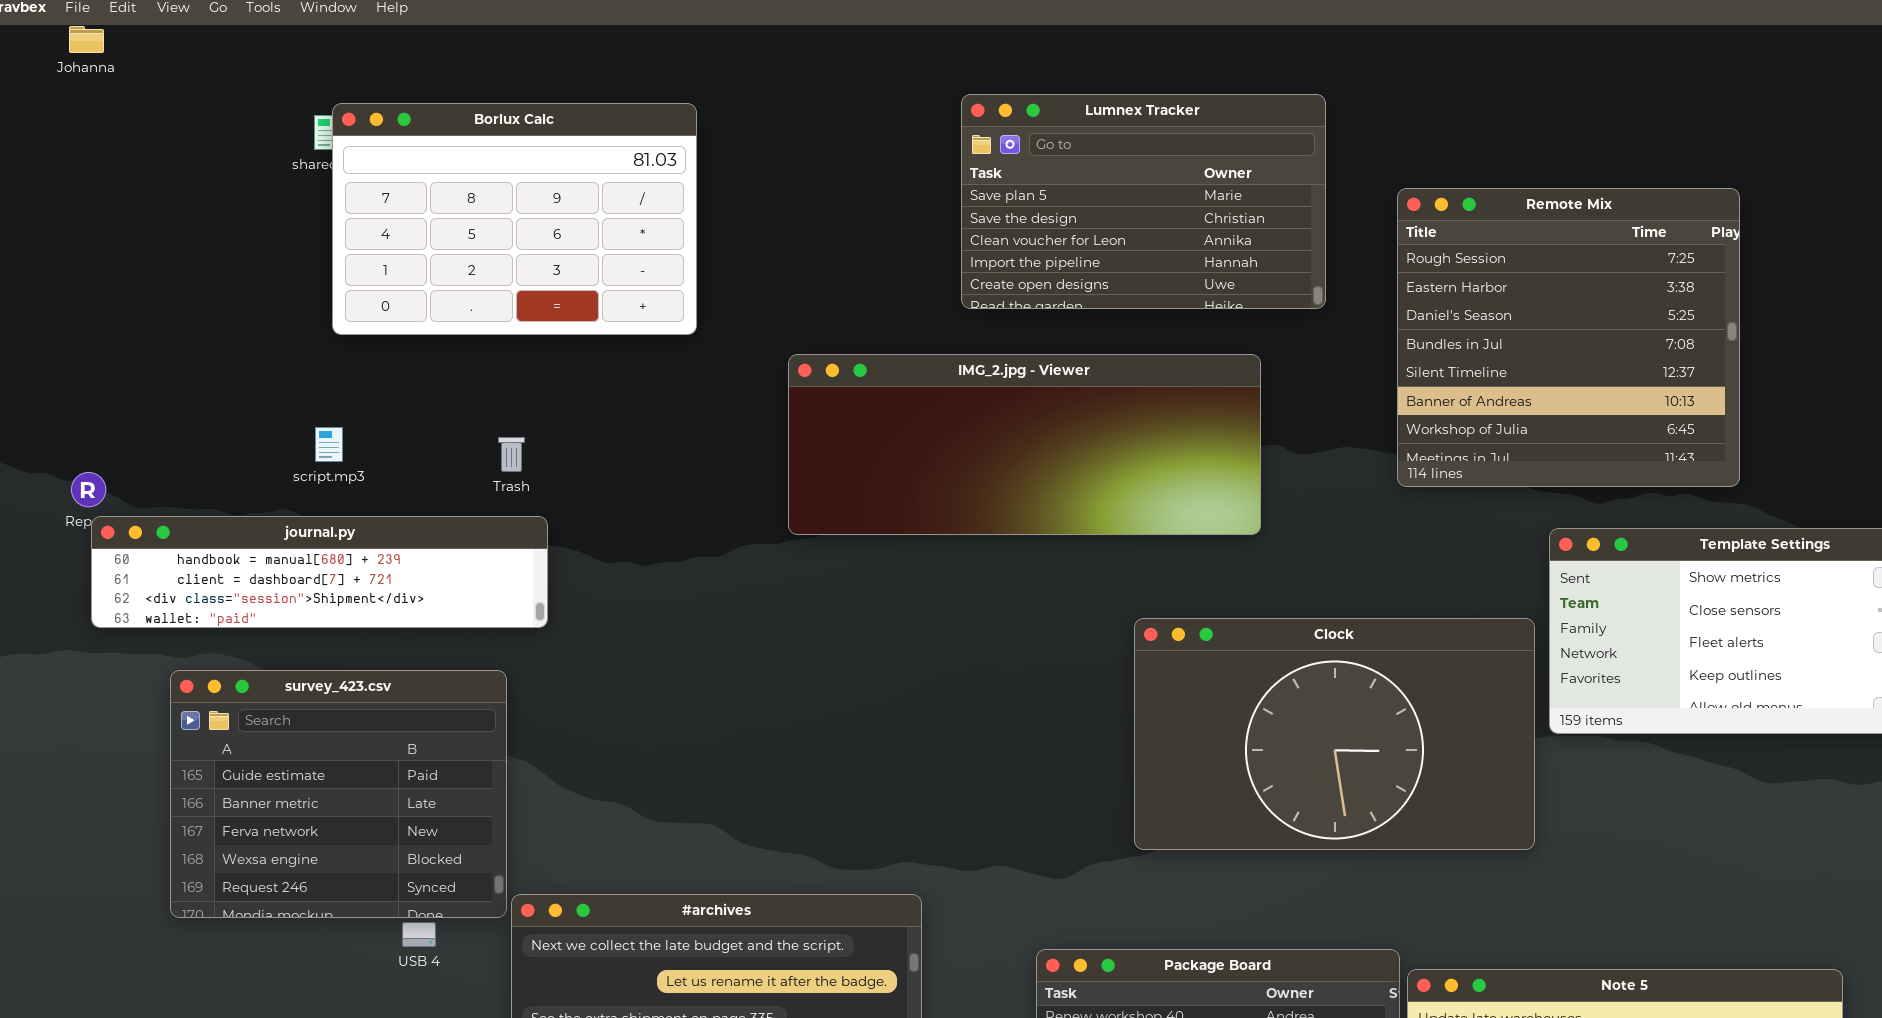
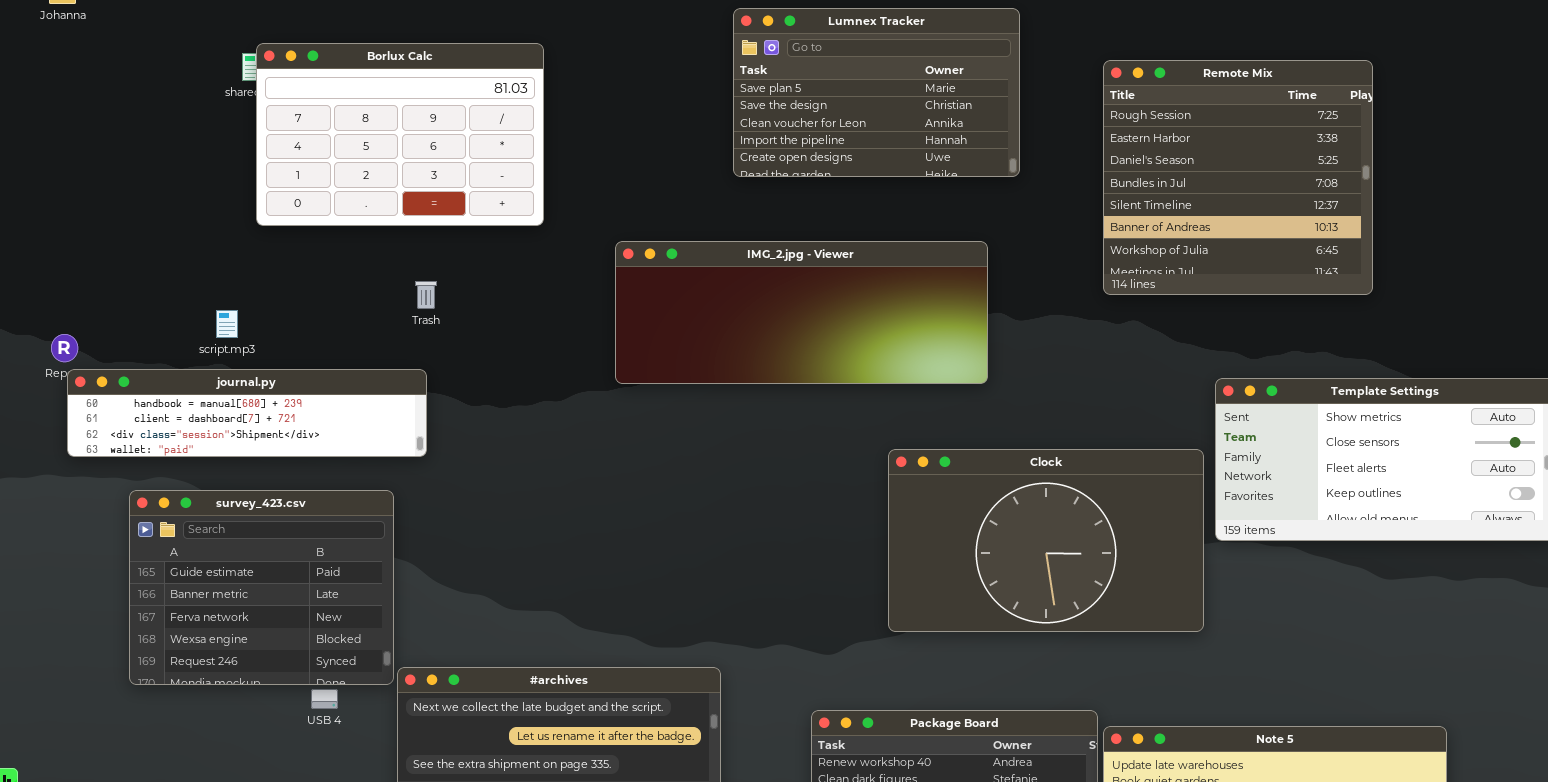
Lumnex Tracker: [961,94,1326,309] -> [733,8,1020,177], moved
Remote Mix: [1397,188,1740,487] -> [1103,60,1373,295], moved
script.mp3: [315,427,343,462] -> [216,310,238,338], moved
Trash: [498,437,525,472] -> [415,281,437,309], moved

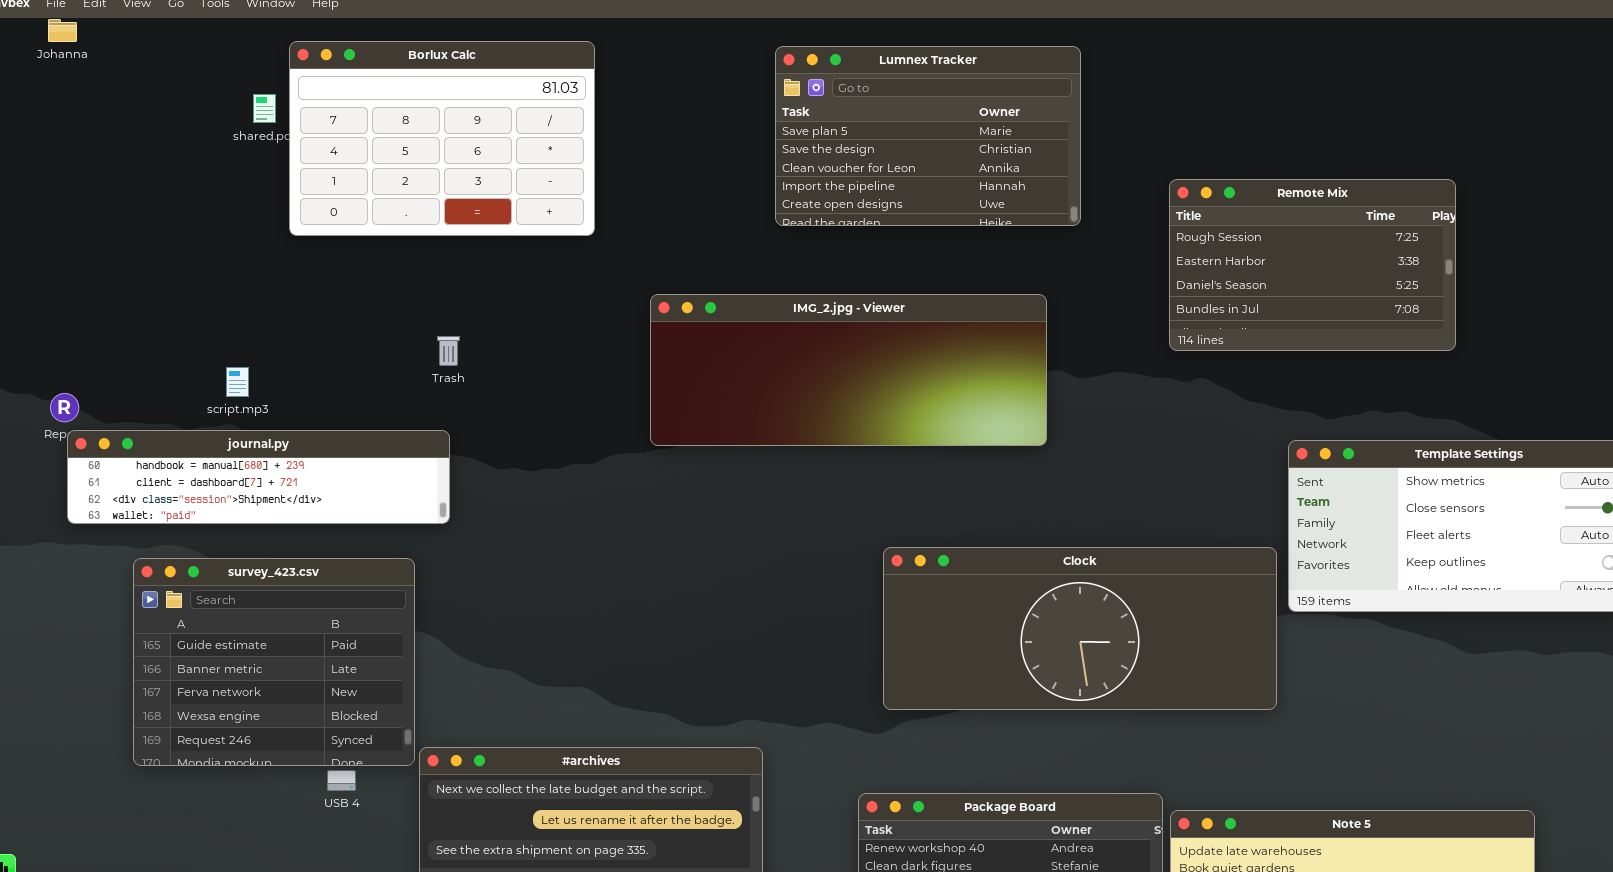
Borlux Calc: [256,43,544,226] -> [289,41,595,236], moved
Remote Mix: [1103,60,1373,295] -> [1169,179,1456,351], resized
Clock: [888,449,1204,632] -> [883,547,1277,710], resized

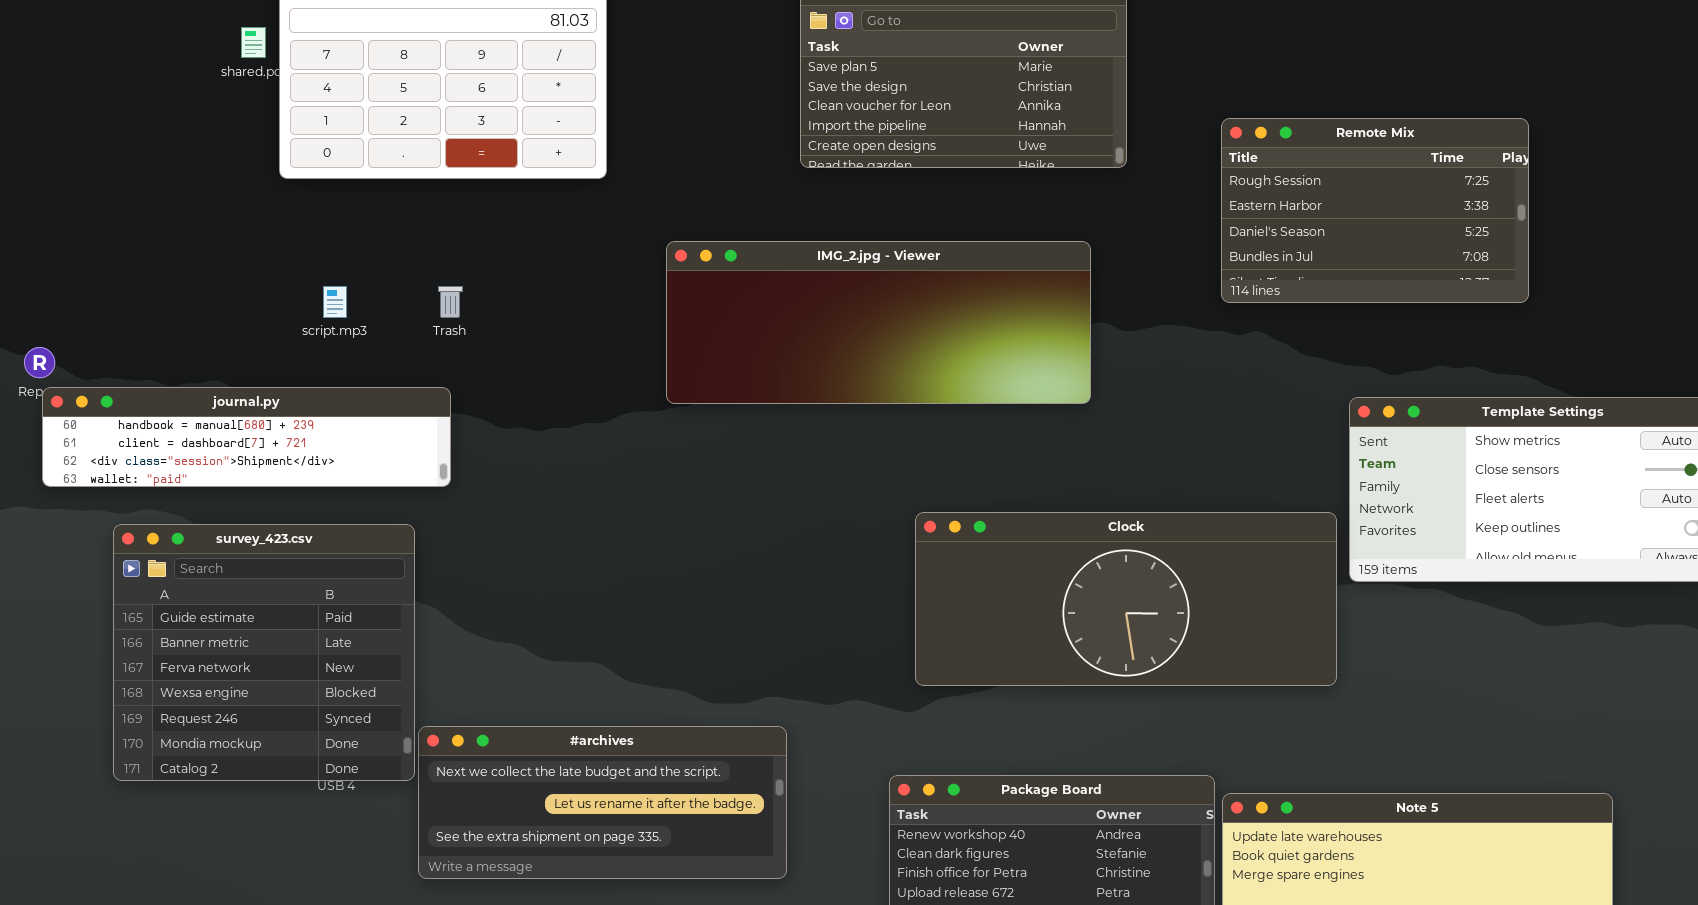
script.mp3: [226,367,249,397] -> [323,286,347,318], moved
survey_423.csv: [133,558,415,766] -> [113,524,415,781], resized

